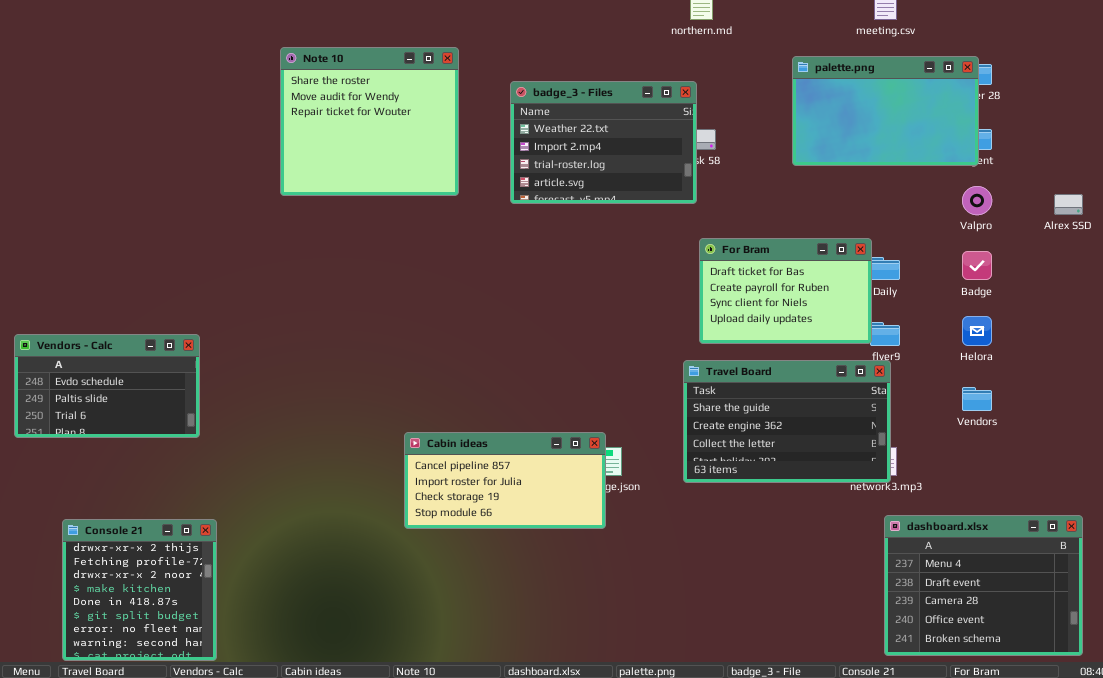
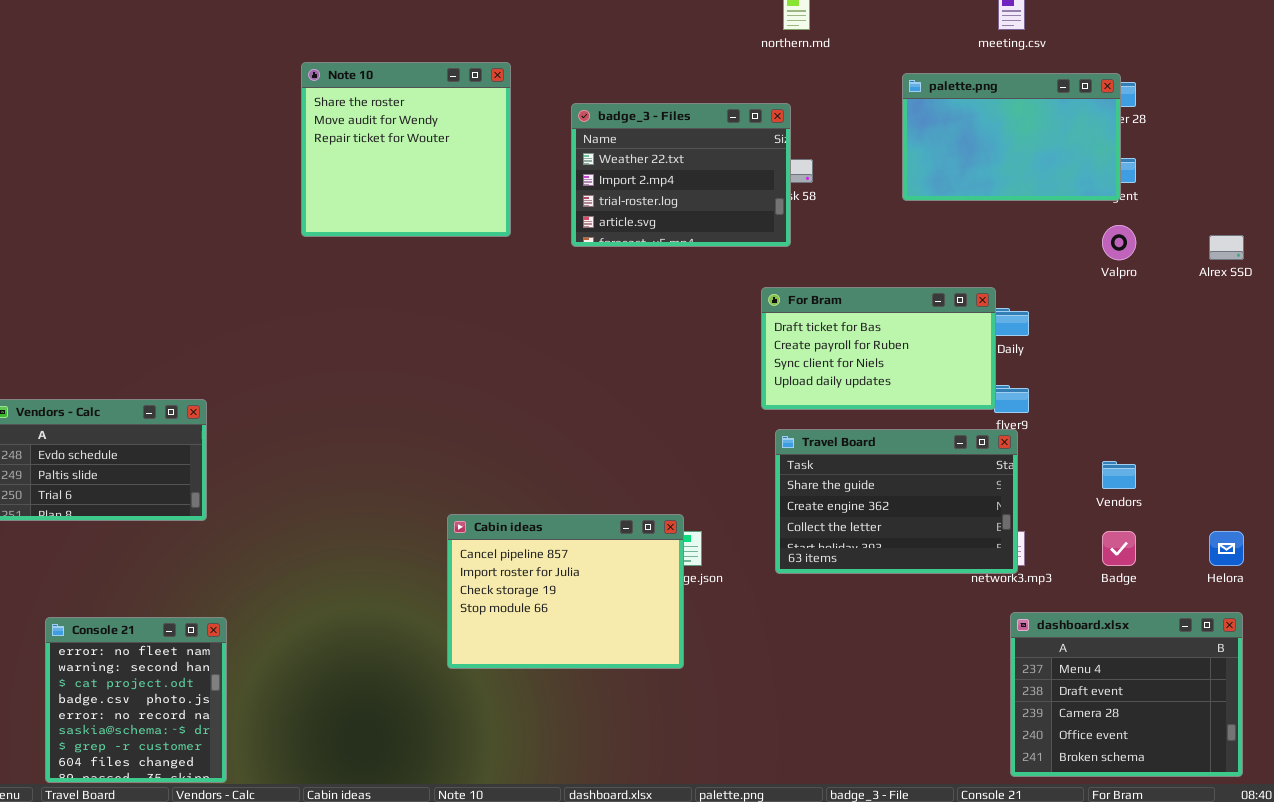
For Bram: [699,238,872,344] -> [761,287,996,410], resized
Badge: [962,251,992,280] -> [1102,531,1136,566], moved
Helora: [962,316,992,346] -> [1209,531,1244,566], moved
Cabin ideas: [404,432,606,529] -> [447,514,684,669], resized
Console 21: [62,519,217,661] -> [45,617,227,783], scrolled down 6 rows

